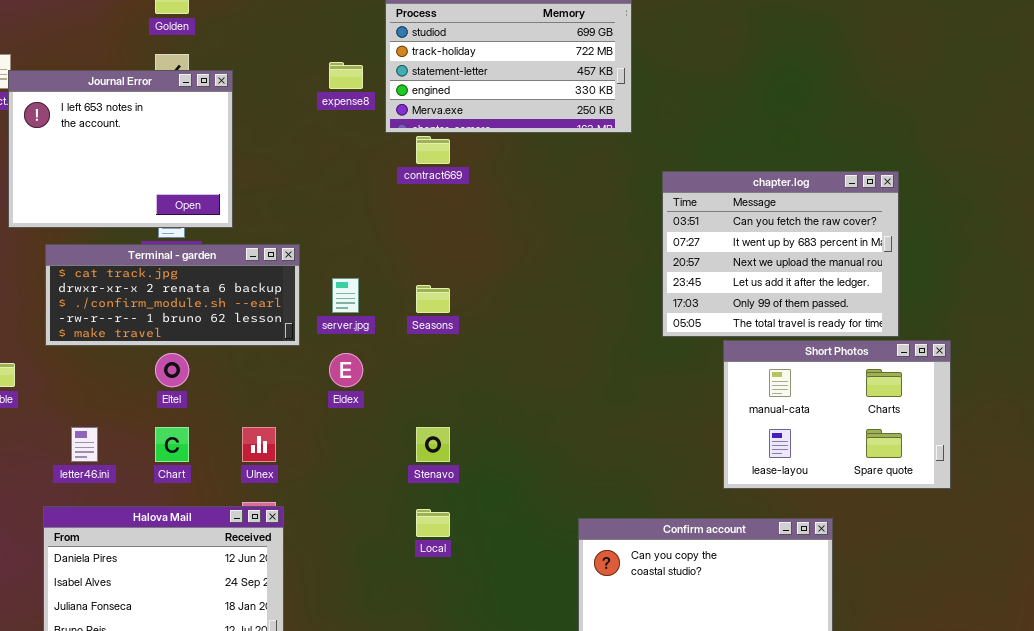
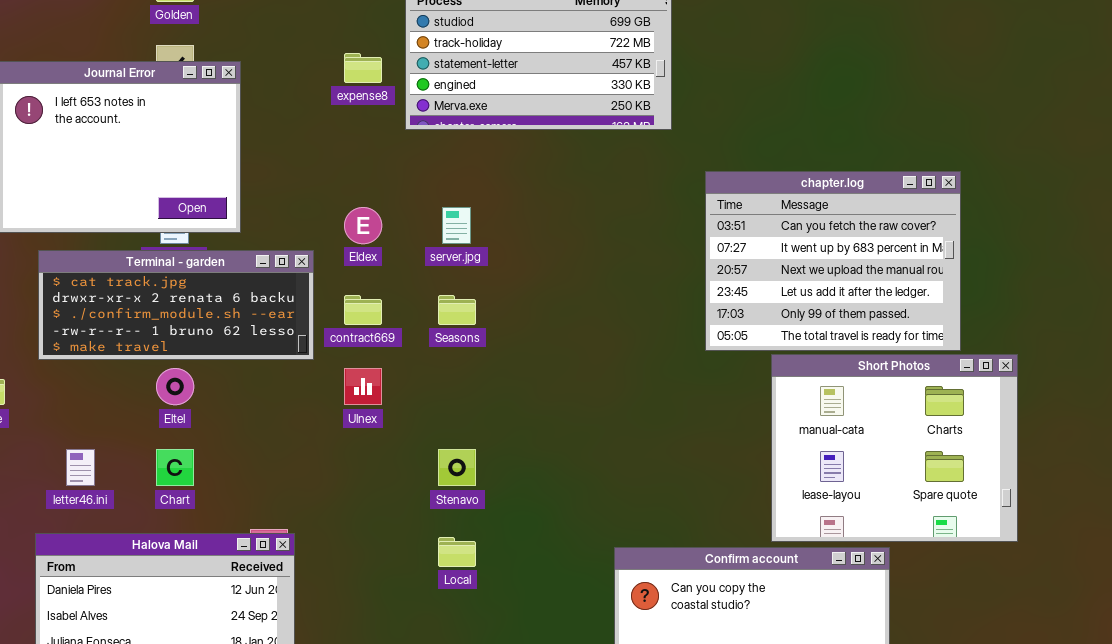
contract669: [416,136,450,164] -> [344,295,382,325], moved
server.jpg: [332,278,359,313] -> [442,207,471,244], moved
Short Photos: [723,340,951,489] -> [771,354,1018,542], resized
Eldex: [329,353,363,387] -> [344,207,382,244], moved
Ulnex: [242,427,276,462] -> [344,368,382,405], moved

